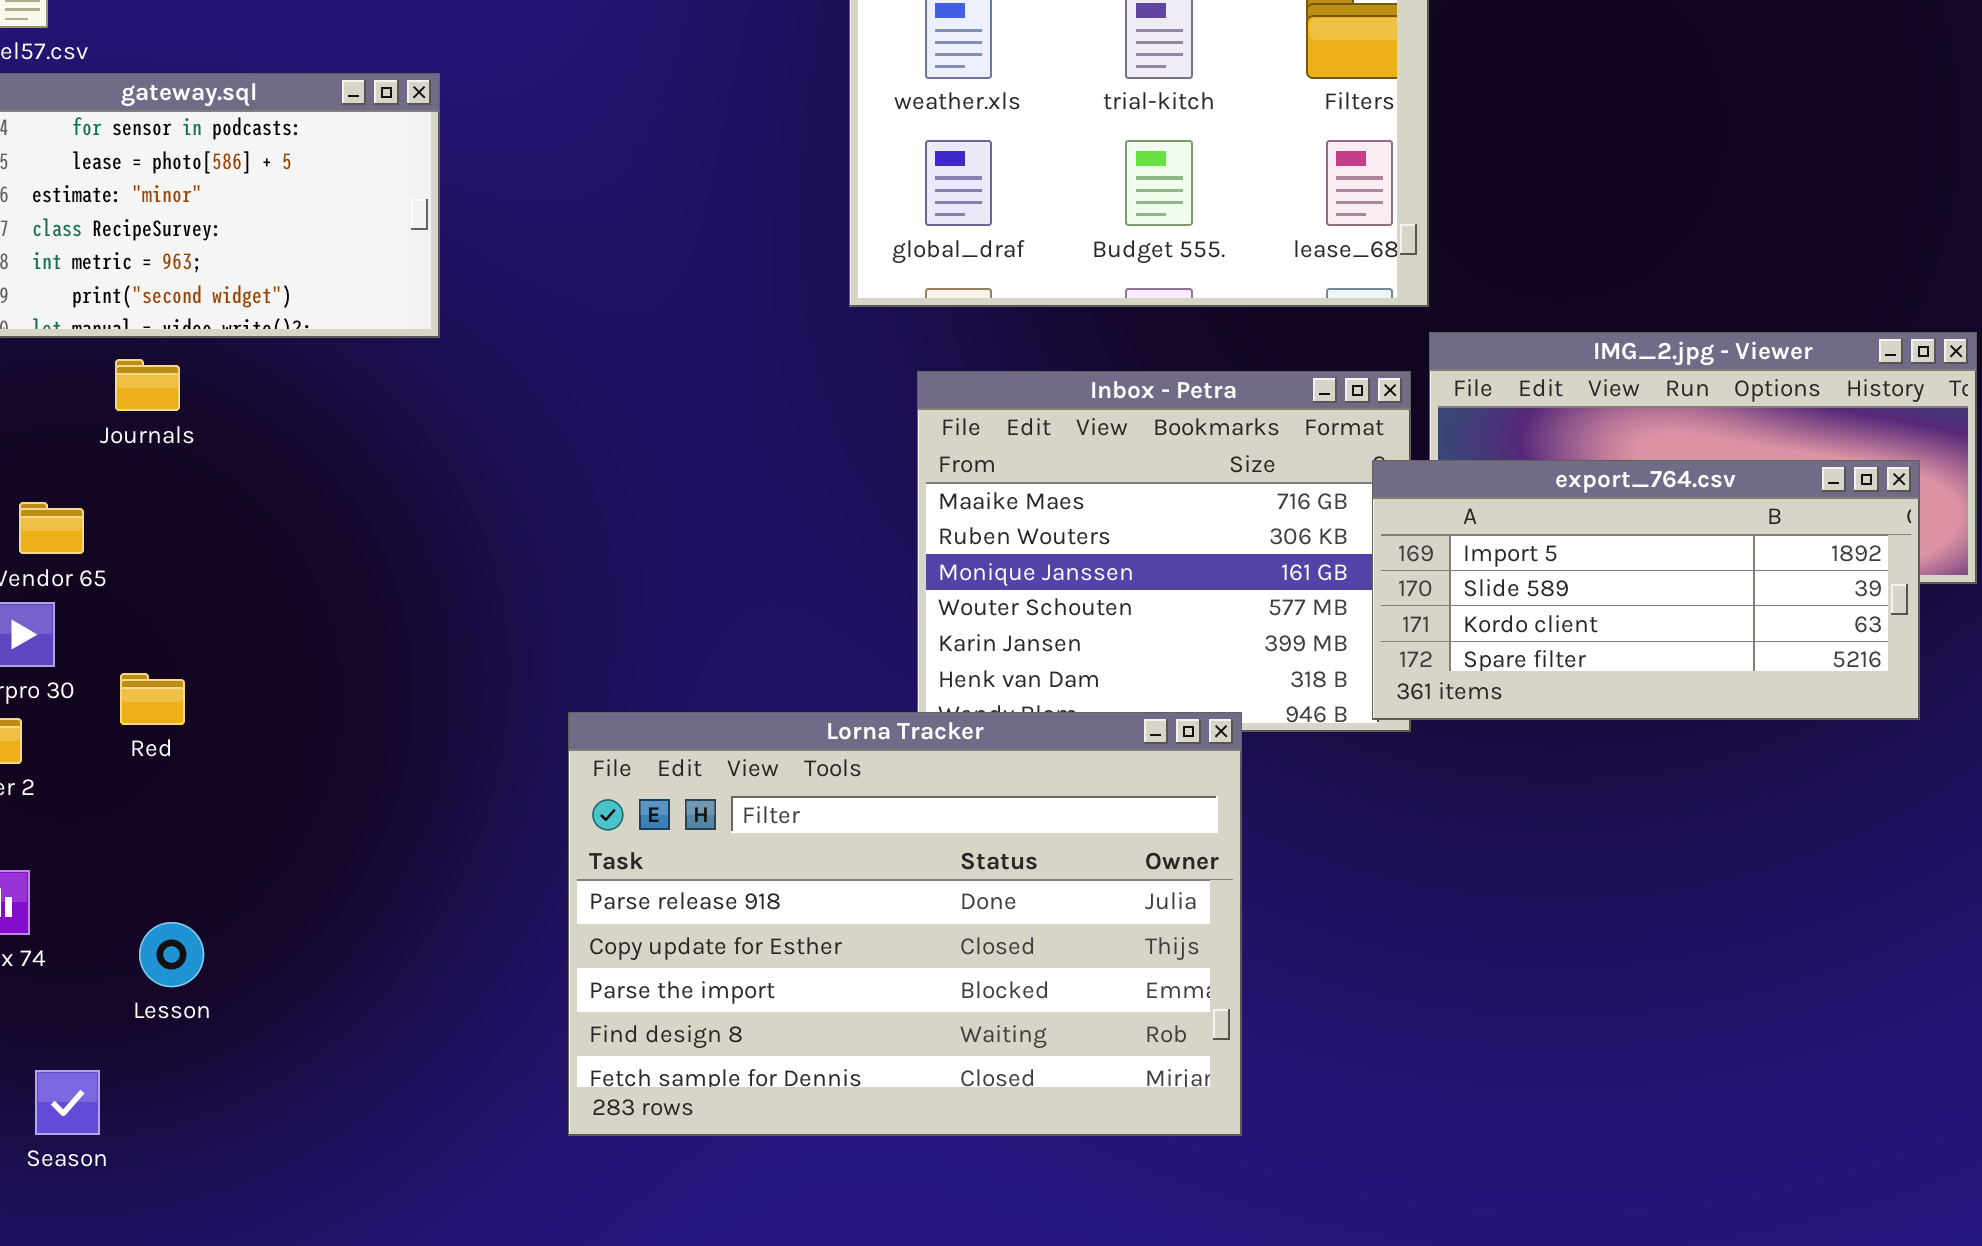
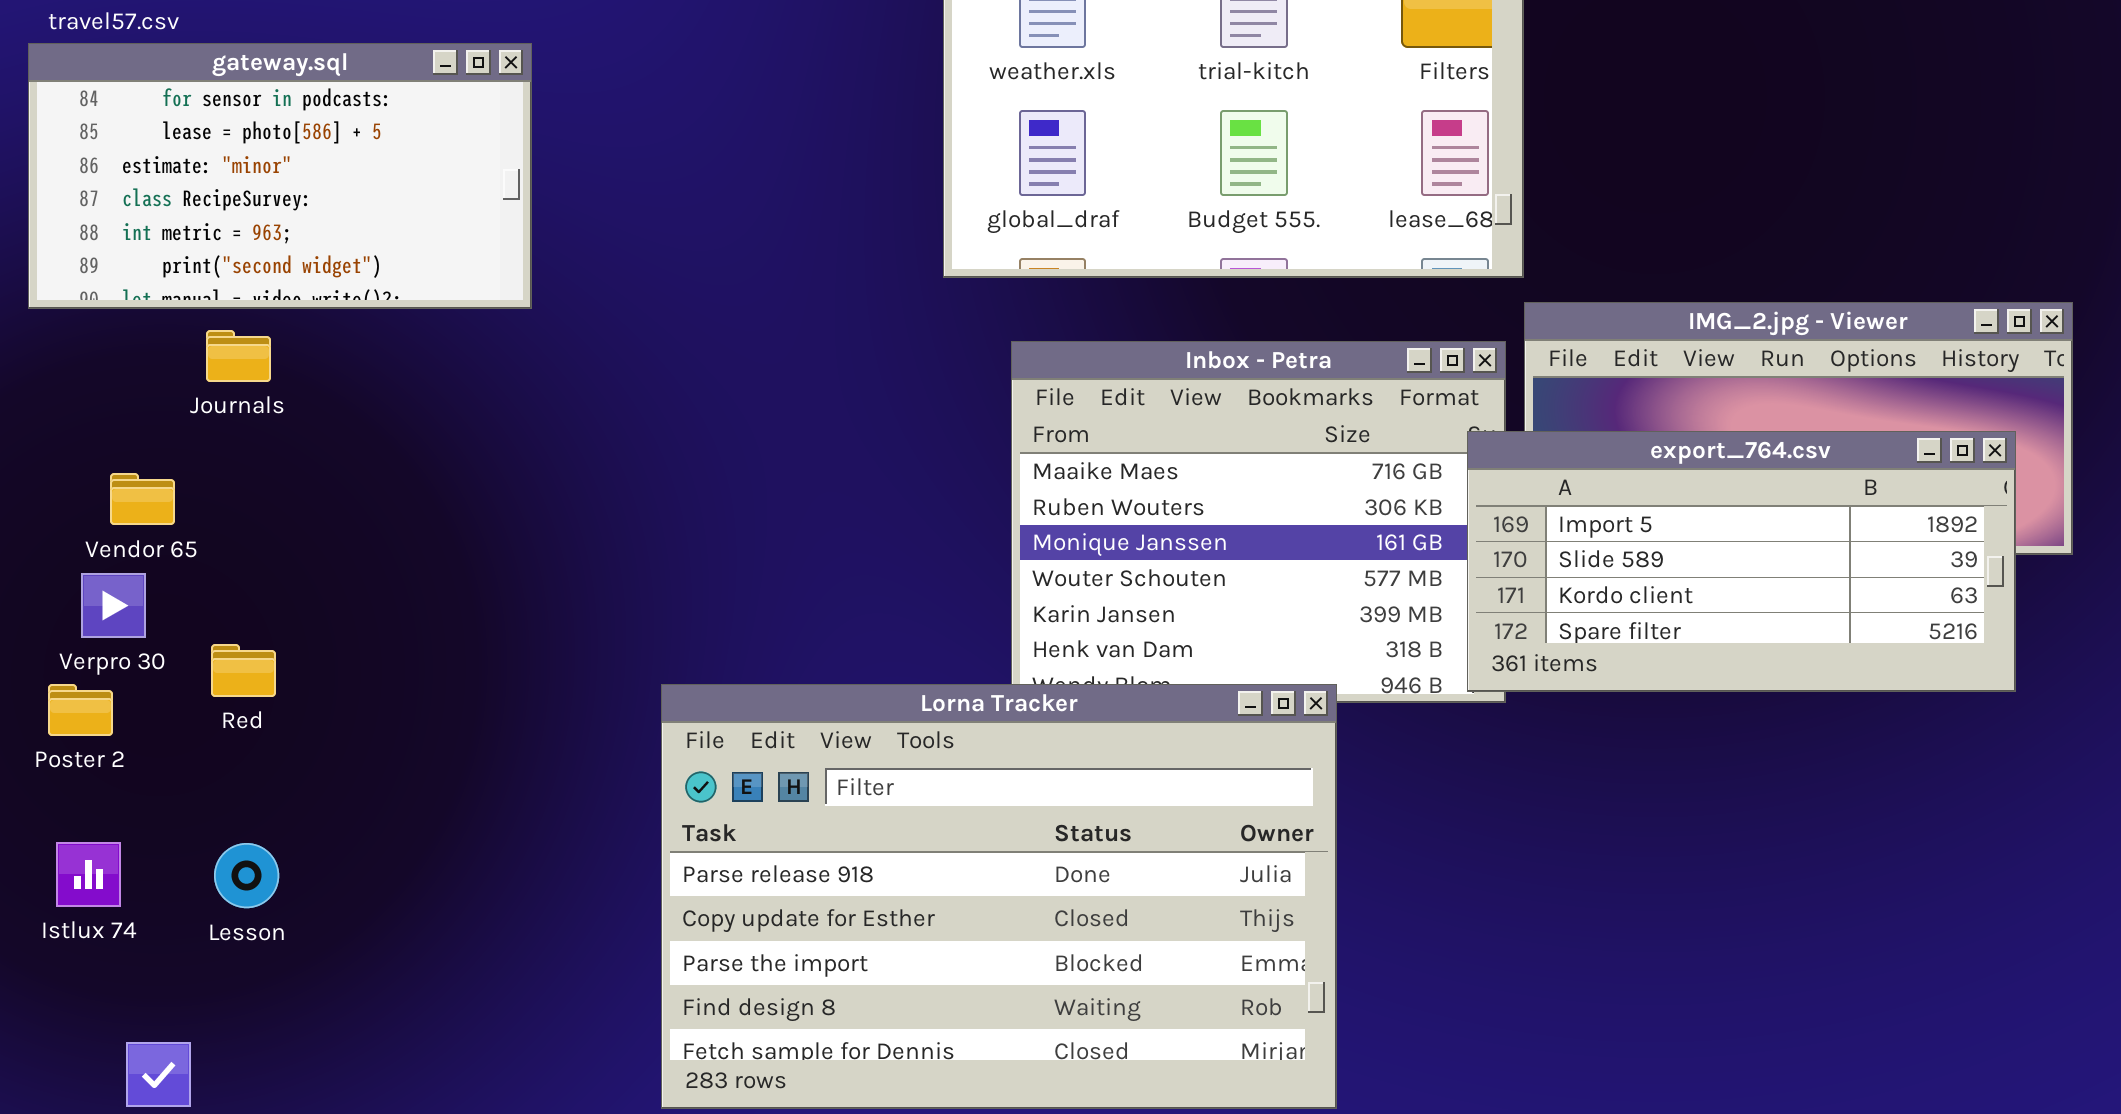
Lesson: [139,922,204,987] -> [214,843,279,908], moved

